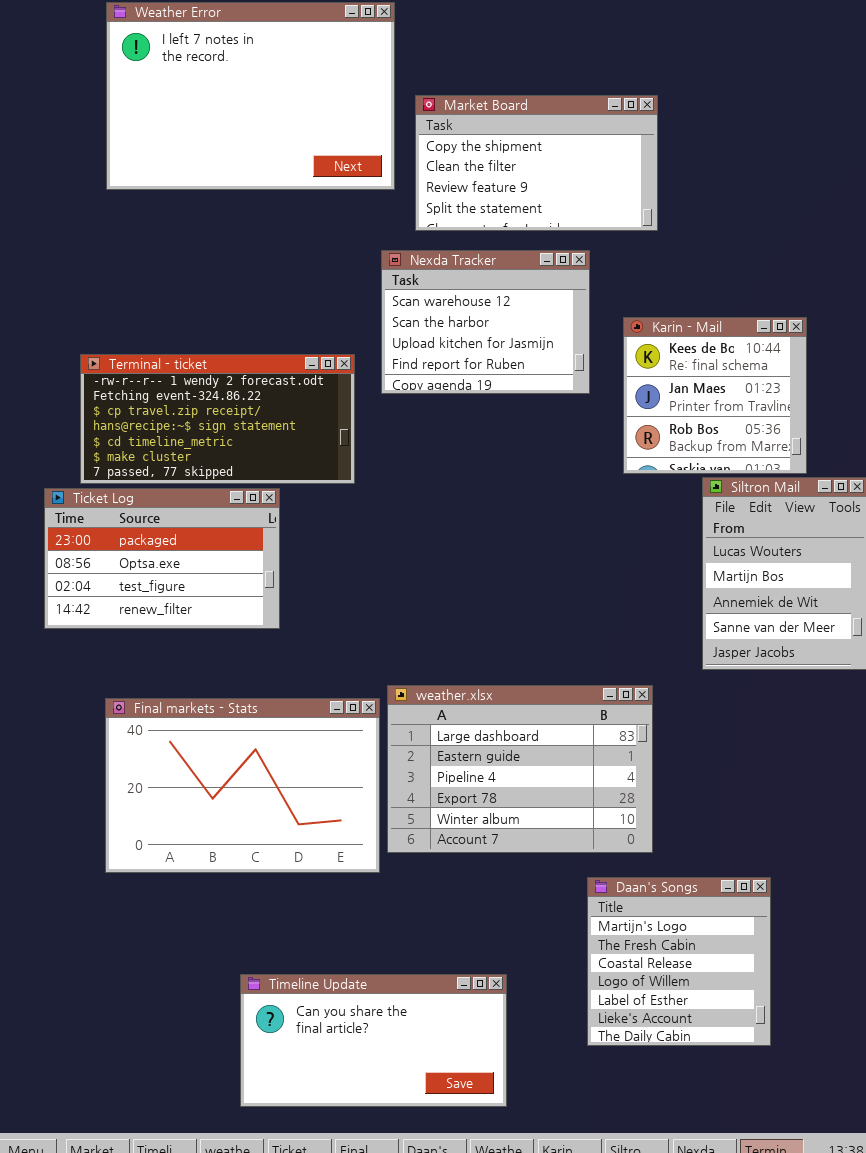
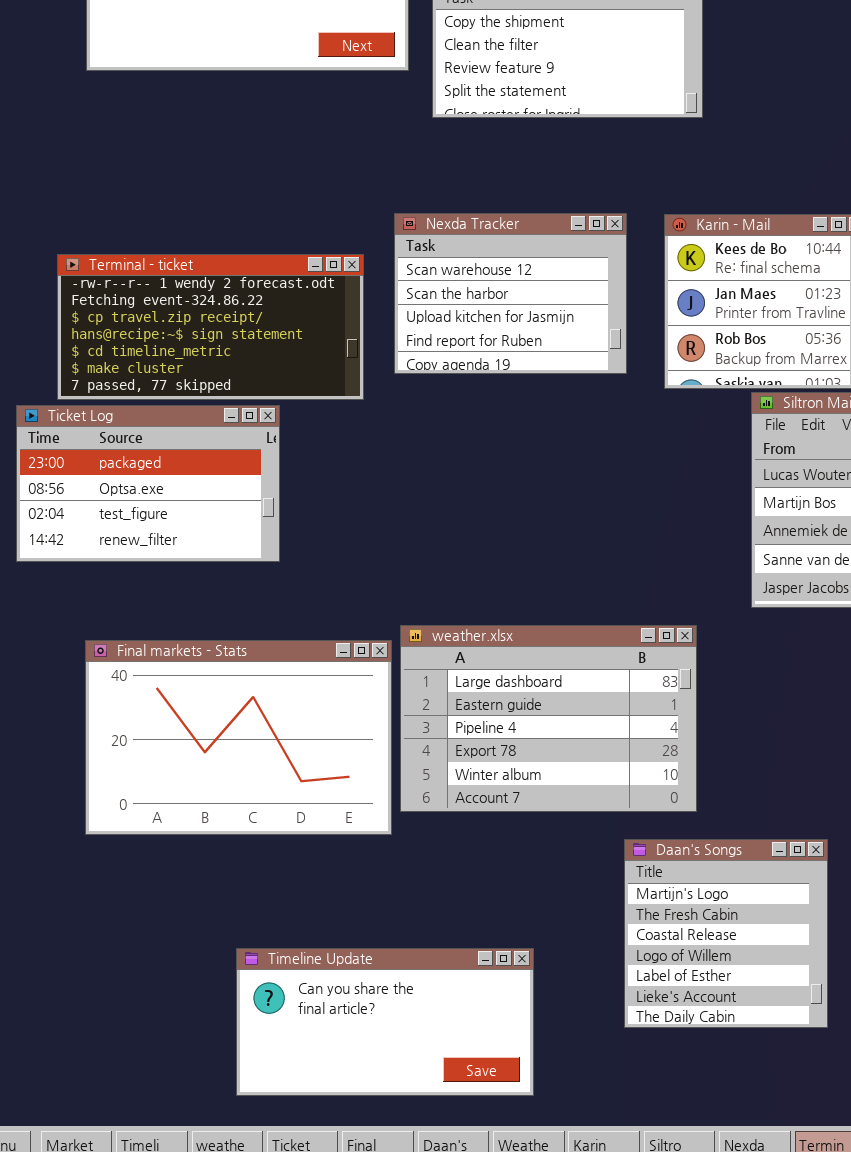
Nexda Tracker: [381,250,590,394] -> [394,213,627,374], moved

